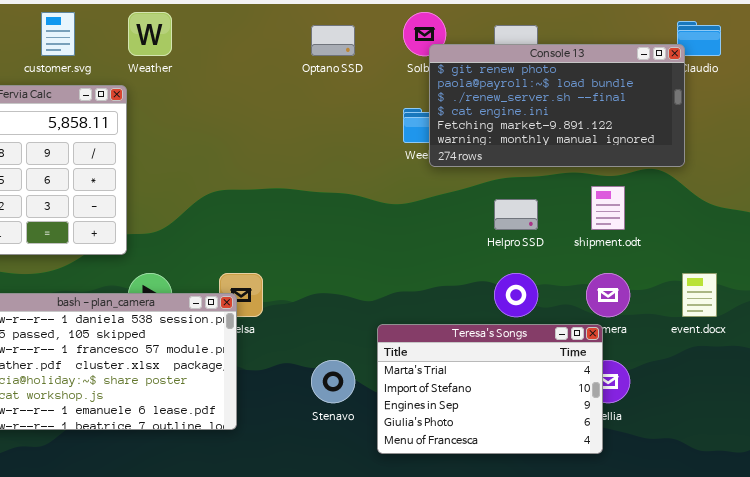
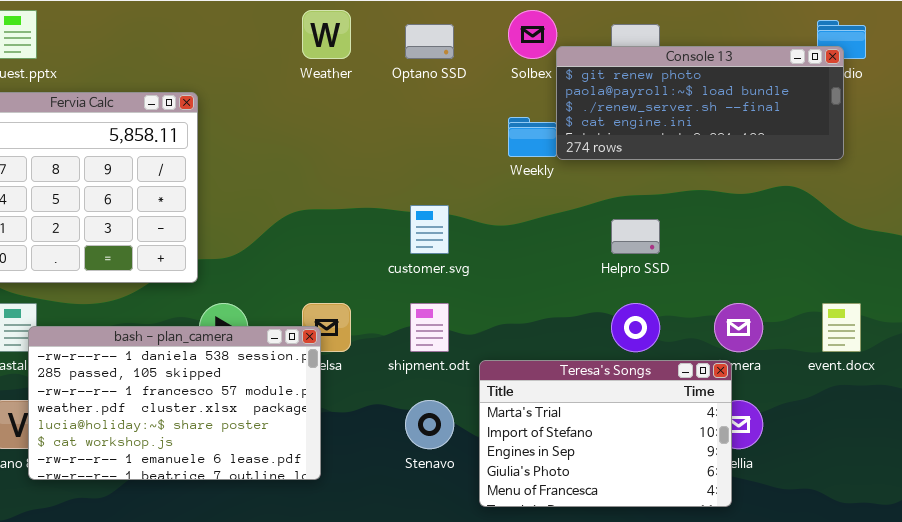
customer.svg: [41,12,75,56] -> [410,205,449,254], moved
Weather: [128,12,172,56] -> [302,10,351,59], moved
Console 13: [429,44,685,167] -> [556,46,844,160], moved, resized
shipment.odt: [591,186,625,230] -> [410,303,449,352], moved

